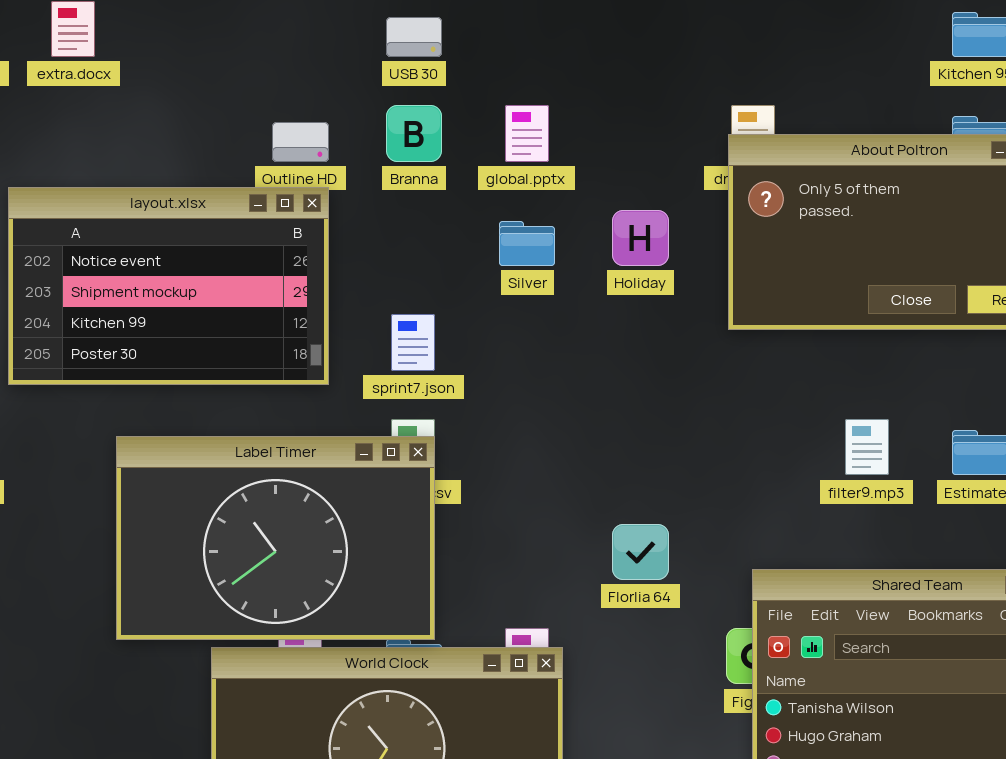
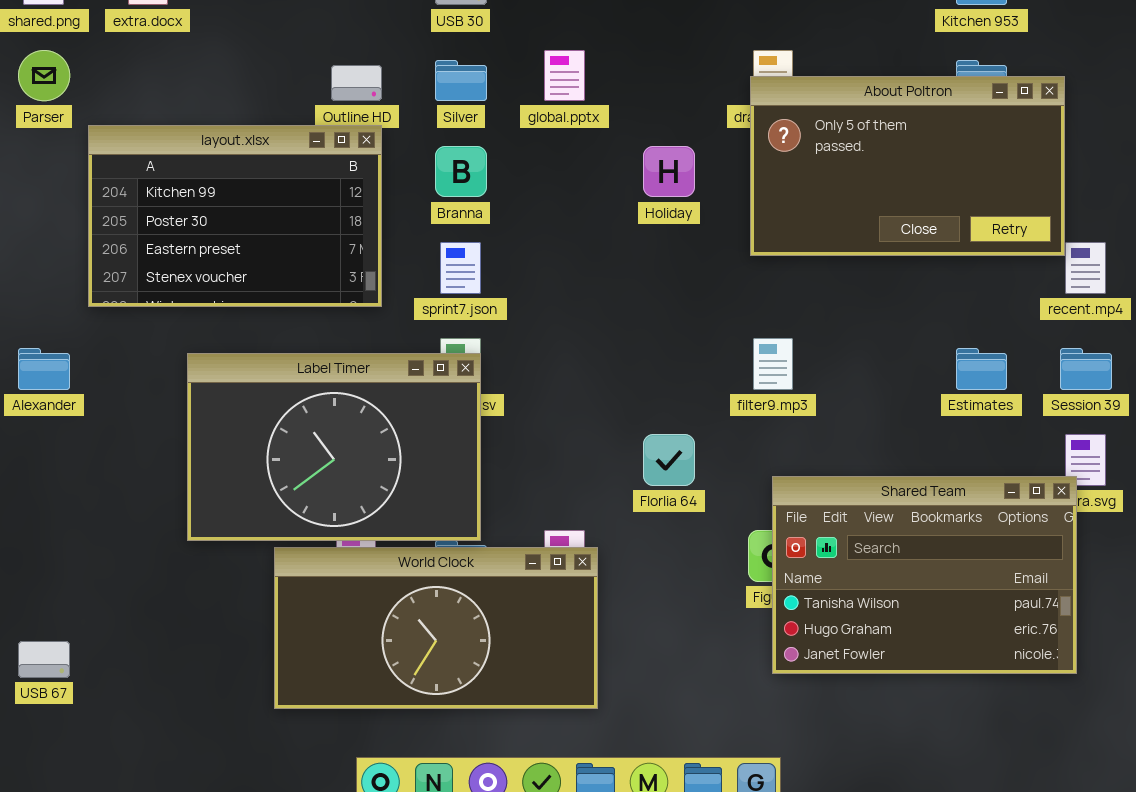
Branna: [386,105,442,162] -> [435,146,487,197], moved
layout.xlsx: [8,187,329,385] -> [88,125,382,307], scrolled down 2 rows
Silver: [499,221,555,266] -> [435,60,487,101], moved
filter9.mp3: [845,419,889,475] -> [753,338,793,390], moved

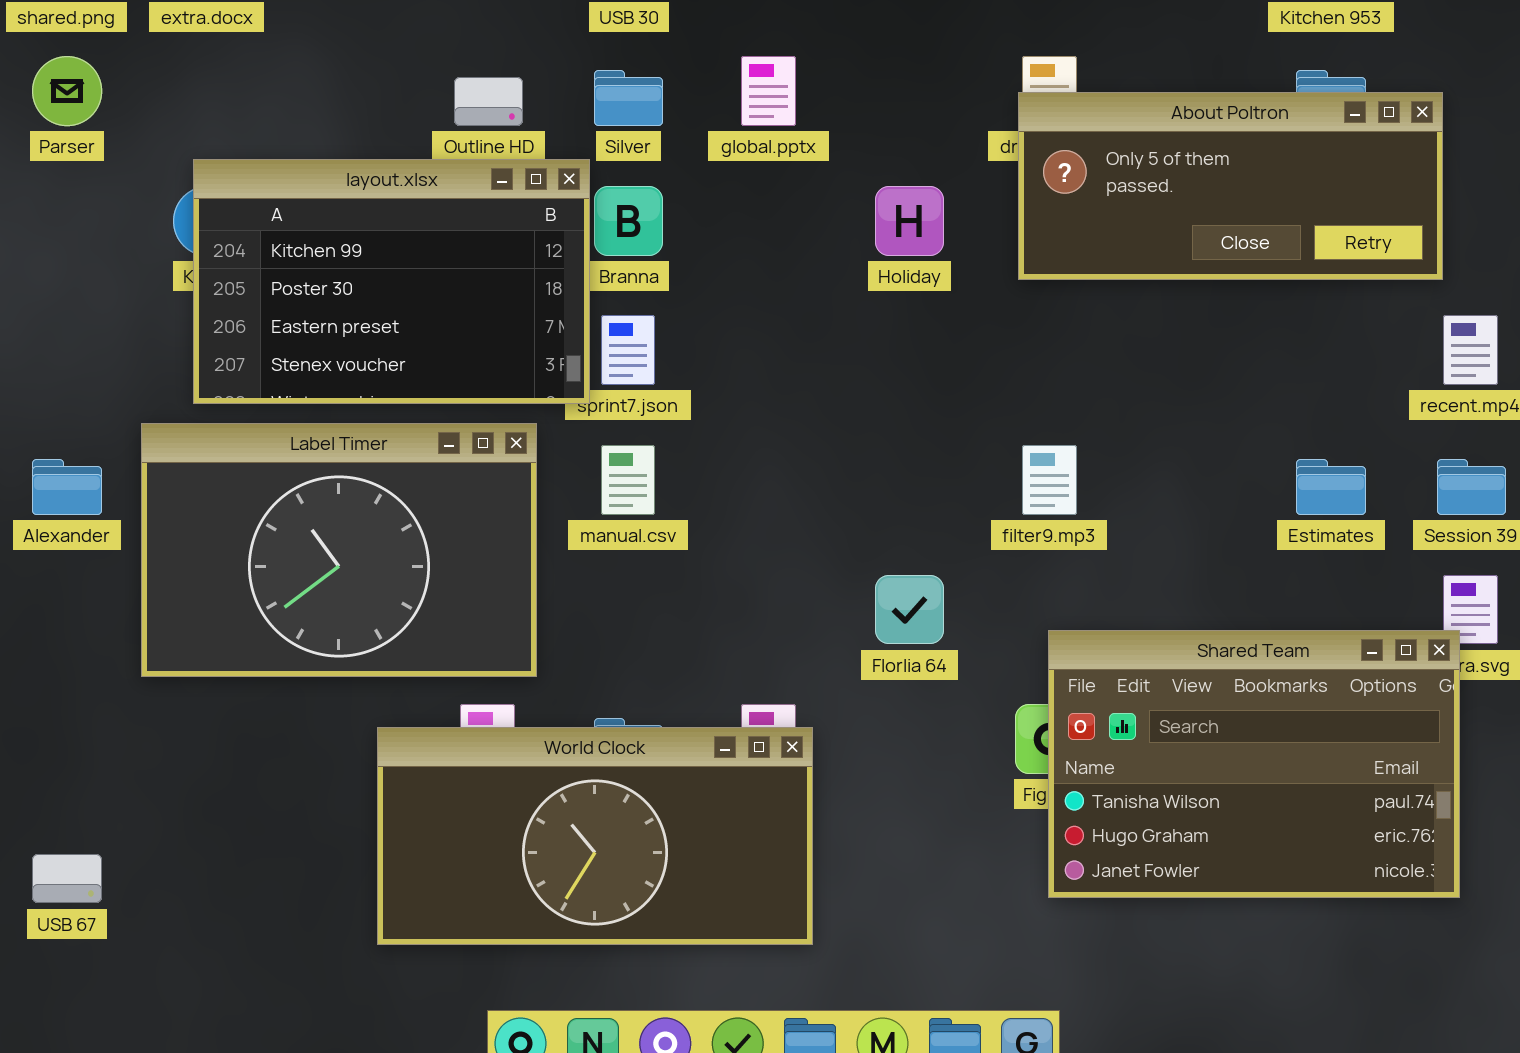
About Poltron: [750,76,1065,256] -> [1018,92,1443,280], resized
layout.xlsx: [88,125,382,307] -> [193,159,590,404], moved
Label Timer: [187,353,481,541] -> [141,423,537,677], moved

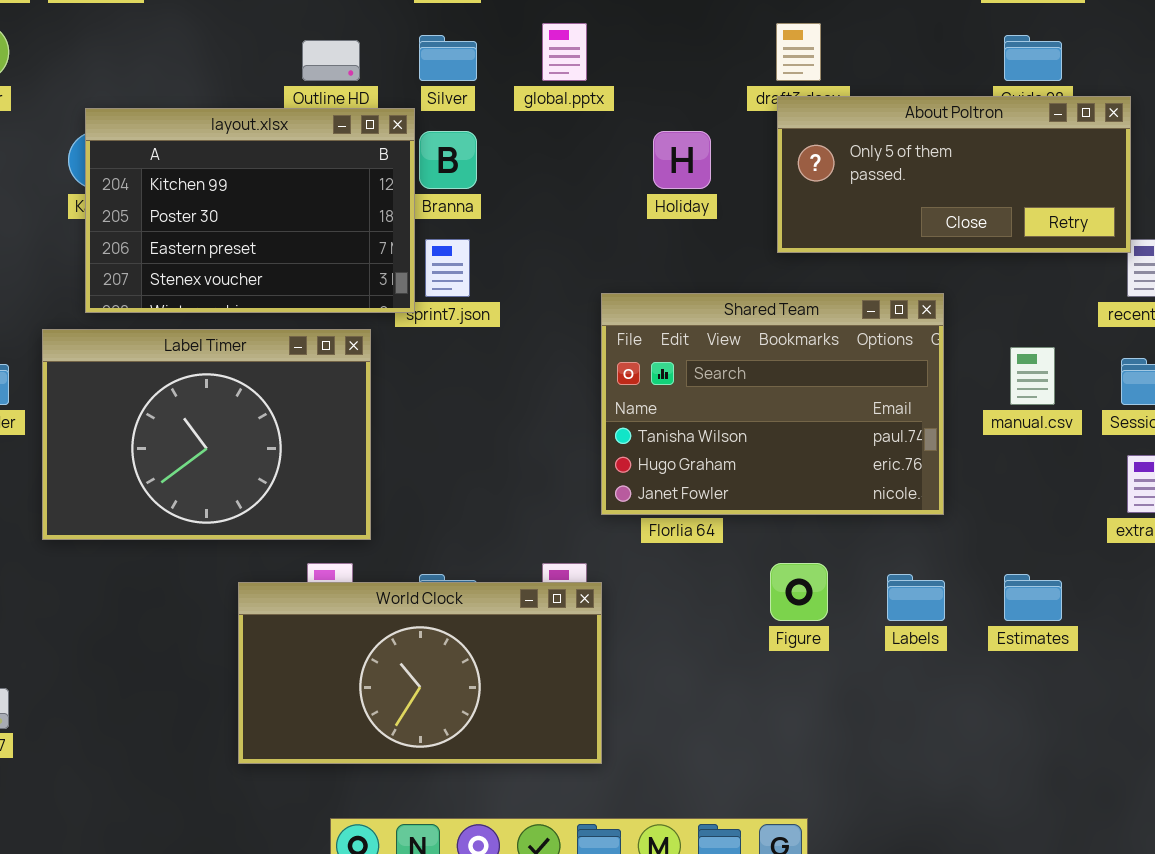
About Poltron: [1018,92,1443,280] -> [777,96,1131,253], moved
manual.csv: [601,445,655,515] -> [1010,347,1055,405], moved
Estimates: [1296,459,1366,515] -> [1004,574,1062,621], moved
Shared Team: [1048,630,1460,898] -> [601,293,944,515], moved

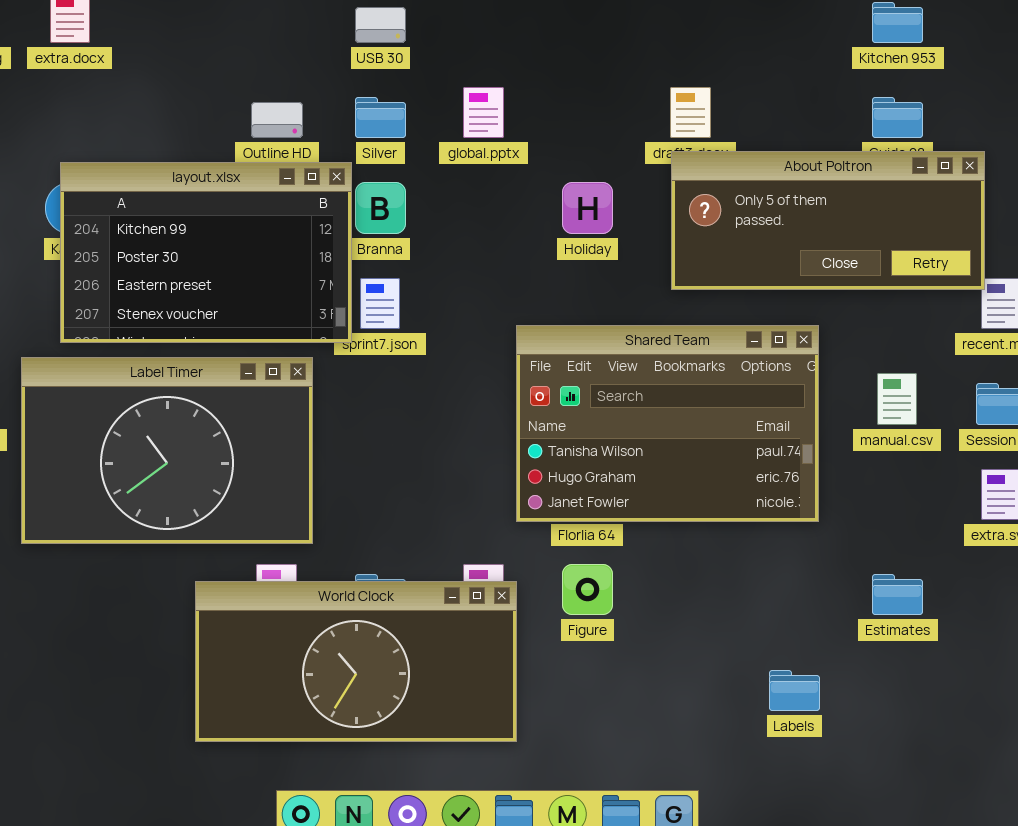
Figure: [770,563,828,621] -> [562,564,613,615], moved
Labels: [887,574,945,621] -> [769,670,820,711], moved

